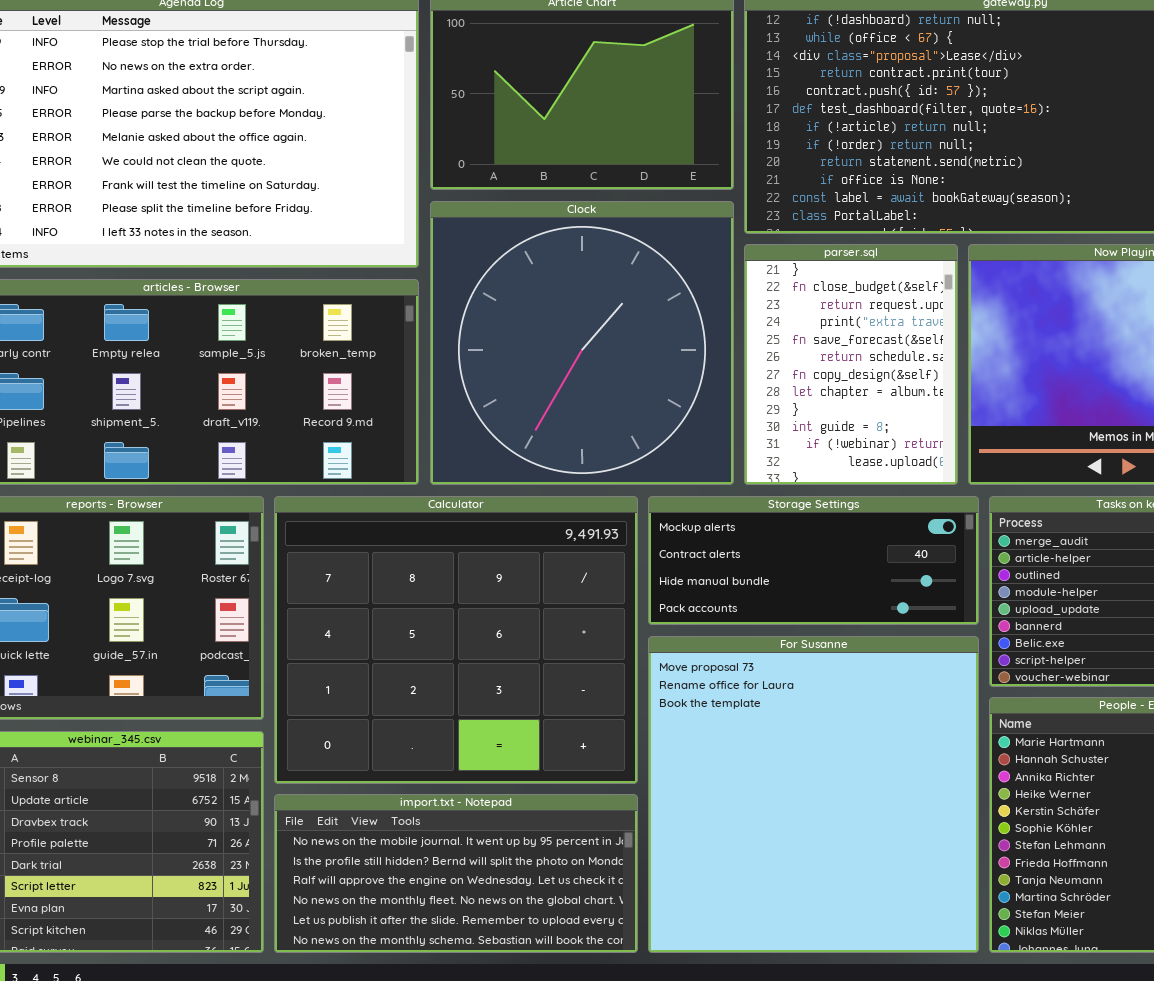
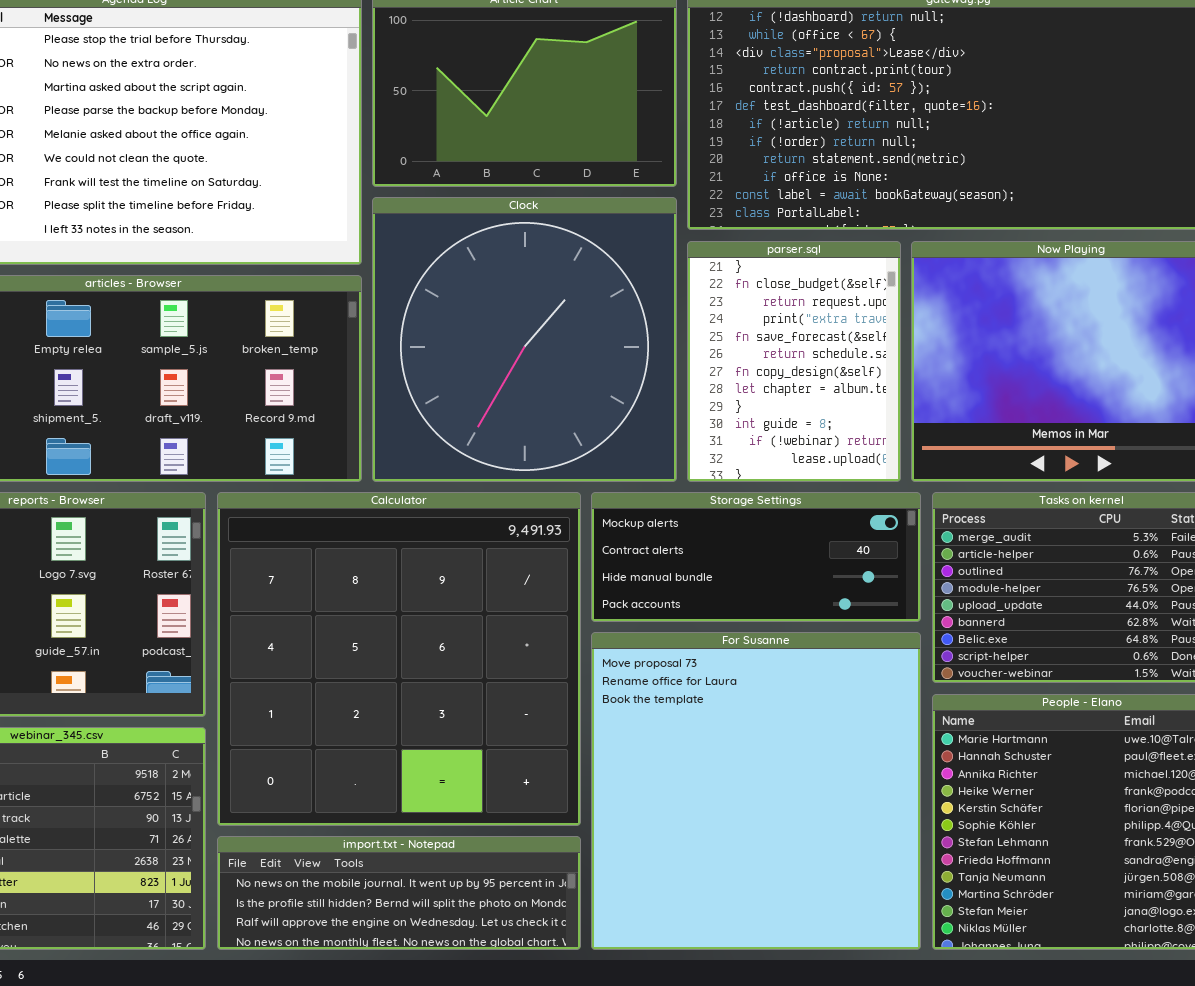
Calculator: [274,496,638,784] -> [217,492,581,826], resized
import.txt - Notepad: [274,794,638,953] -> [217,836,581,950], resized

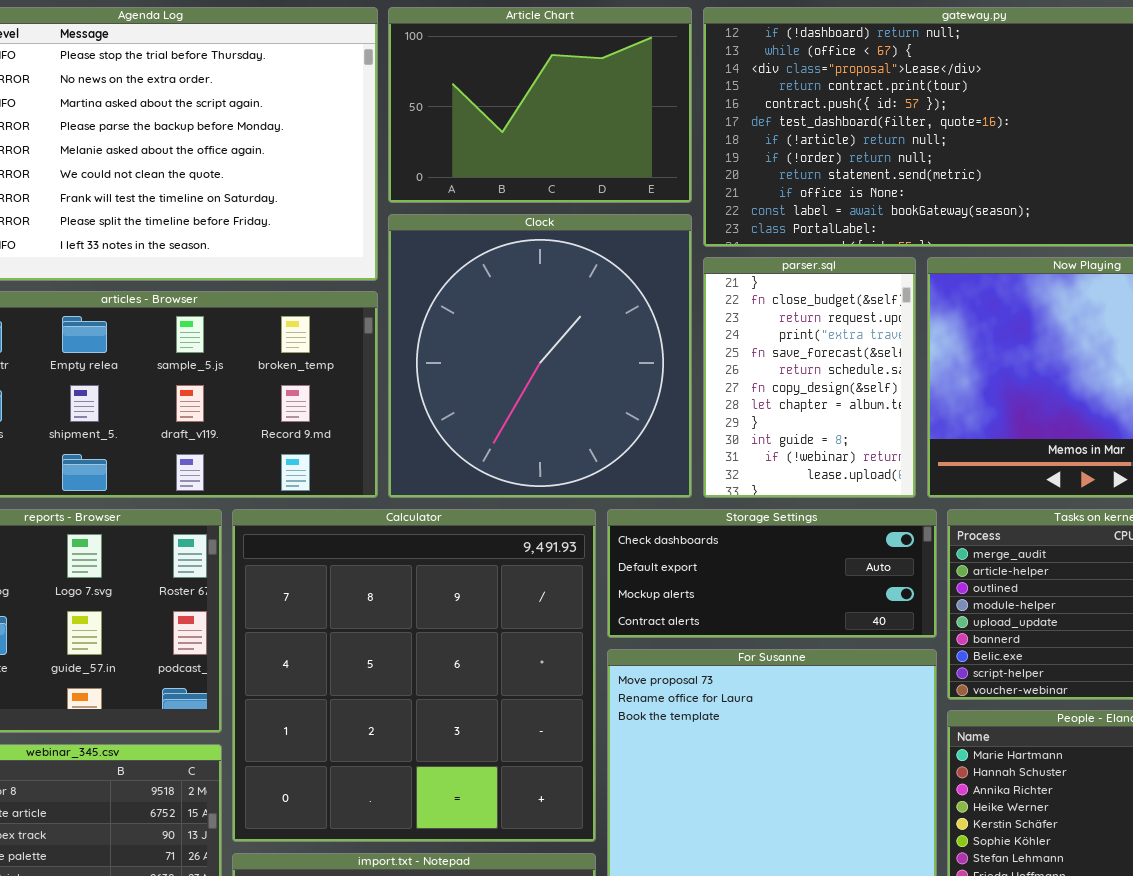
Storage Settings: [591,492,921,622] -> [607,509,937,638], scrolled up 2 rows

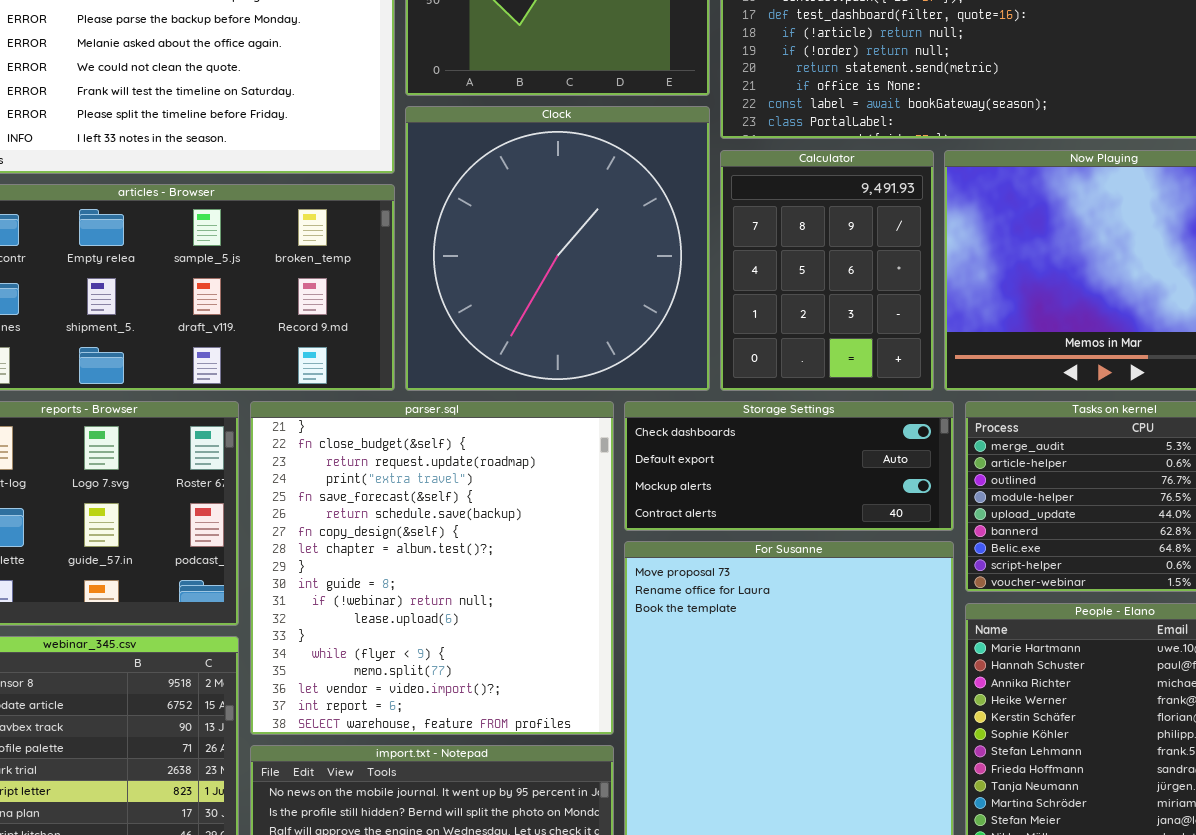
parser.sql: [703,257,916,498] -> [250,401,614,735], moved, resized
Calculator: [232,509,596,842] -> [720,150,934,391], moved, resized

